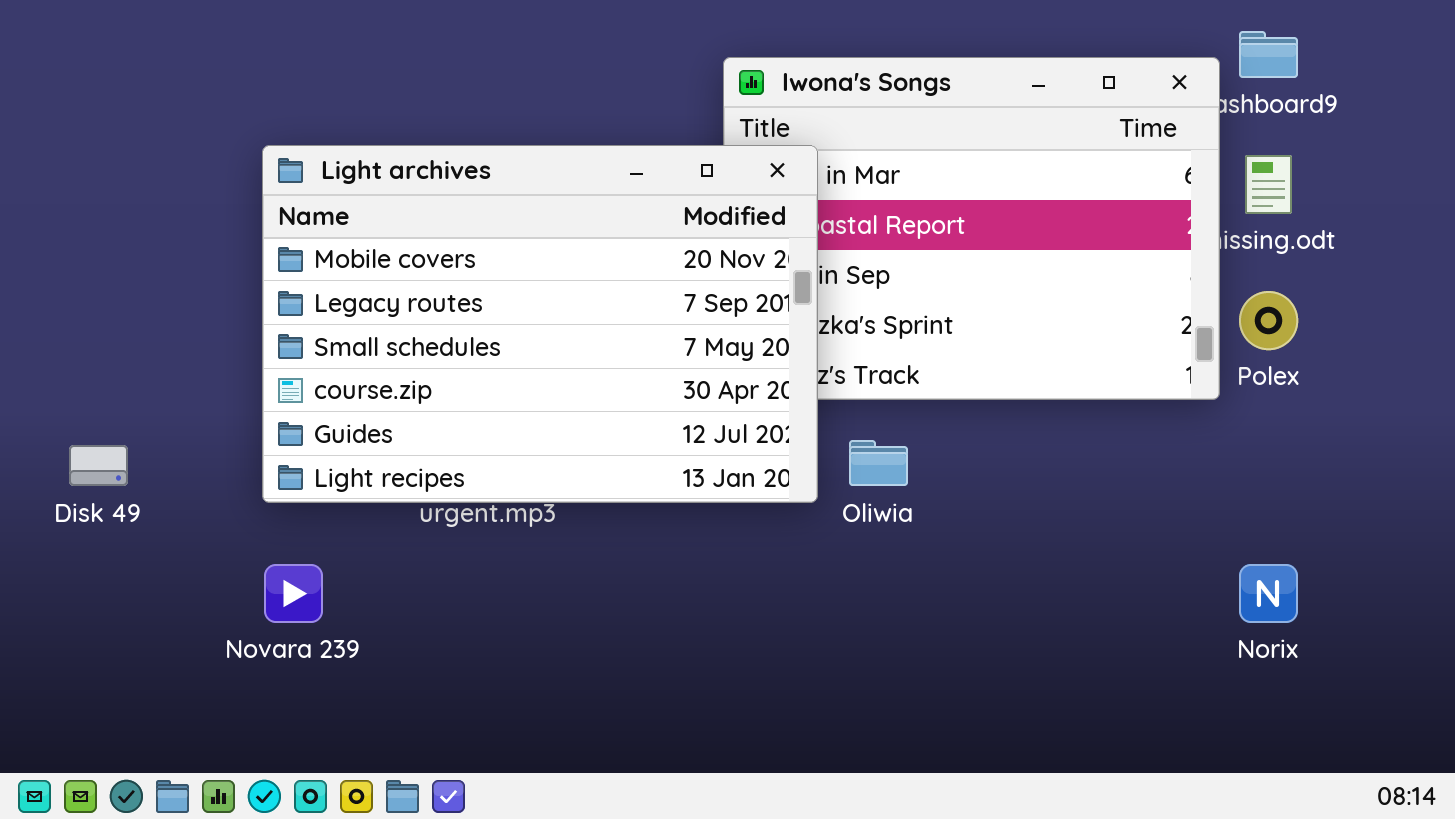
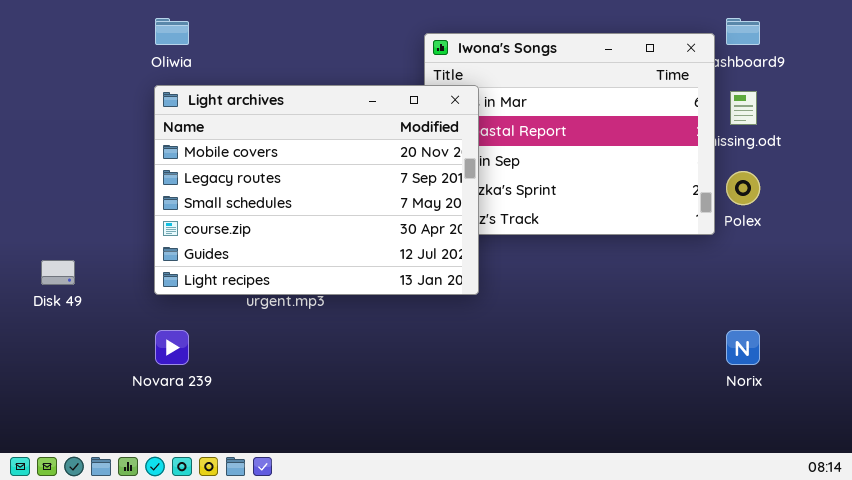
Oliwia: [849,440,908,486] -> [155,18,189,45], moved

